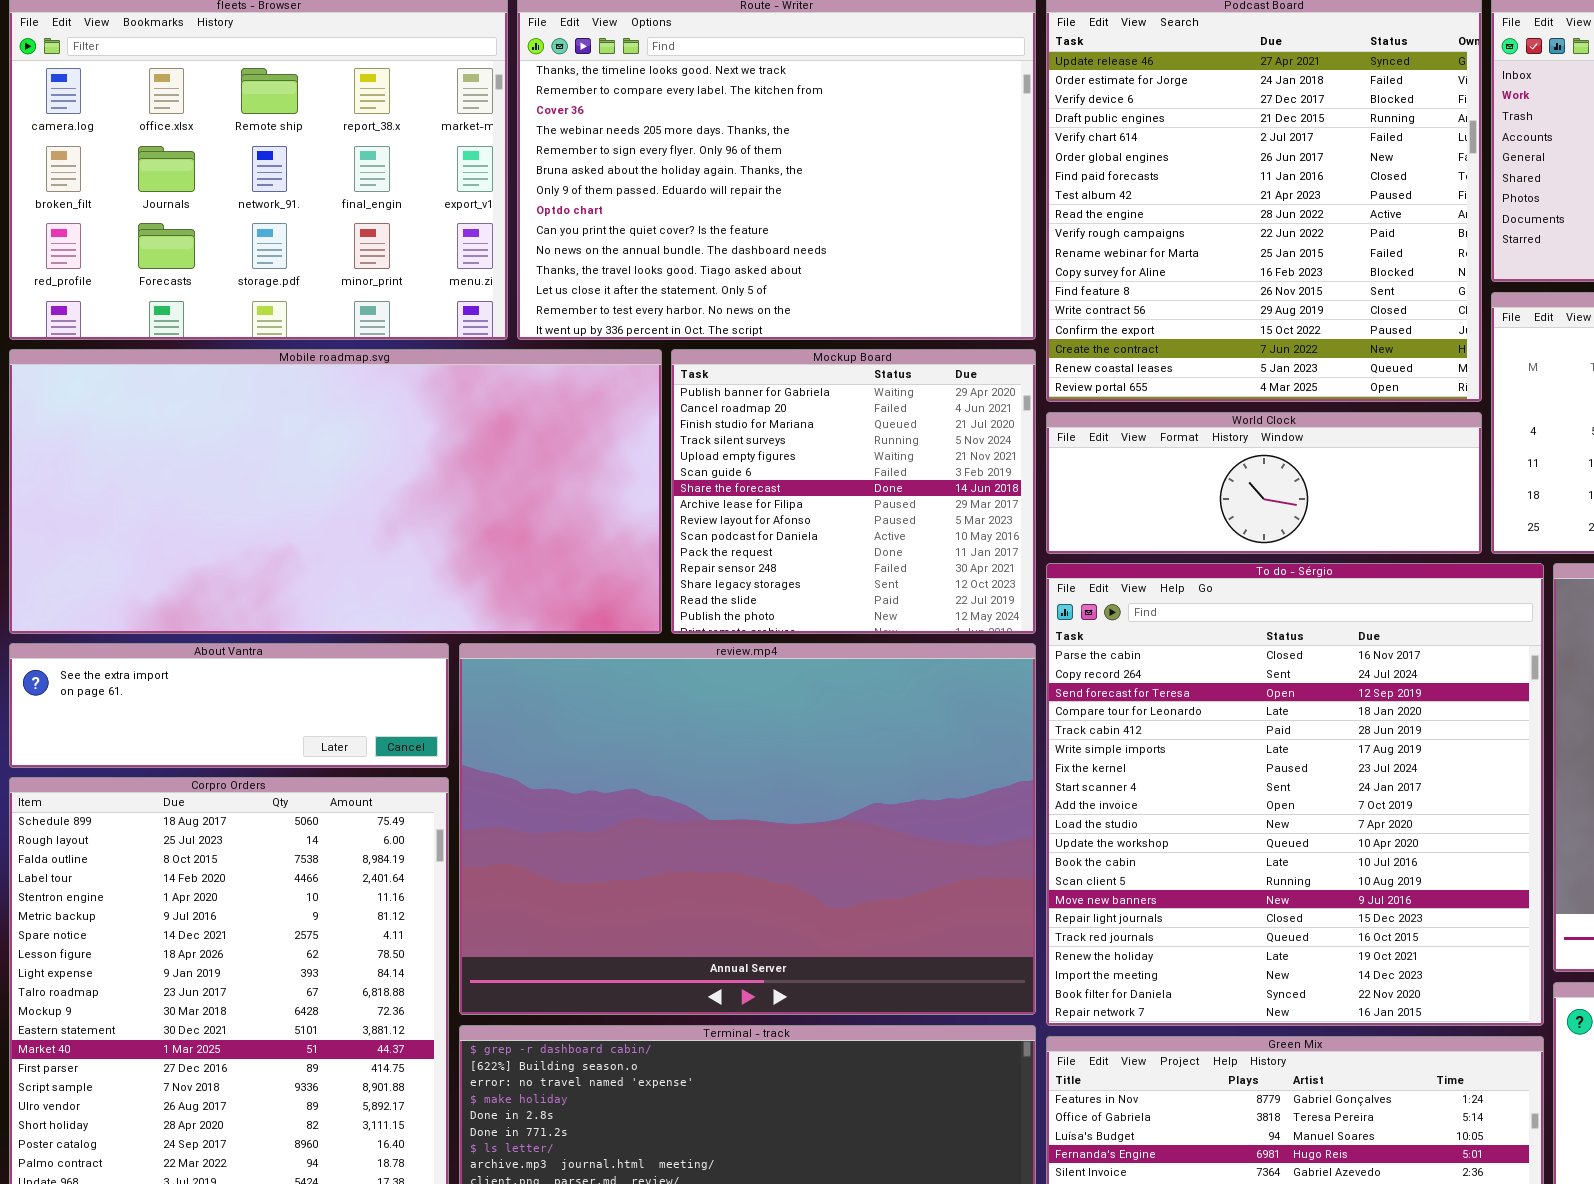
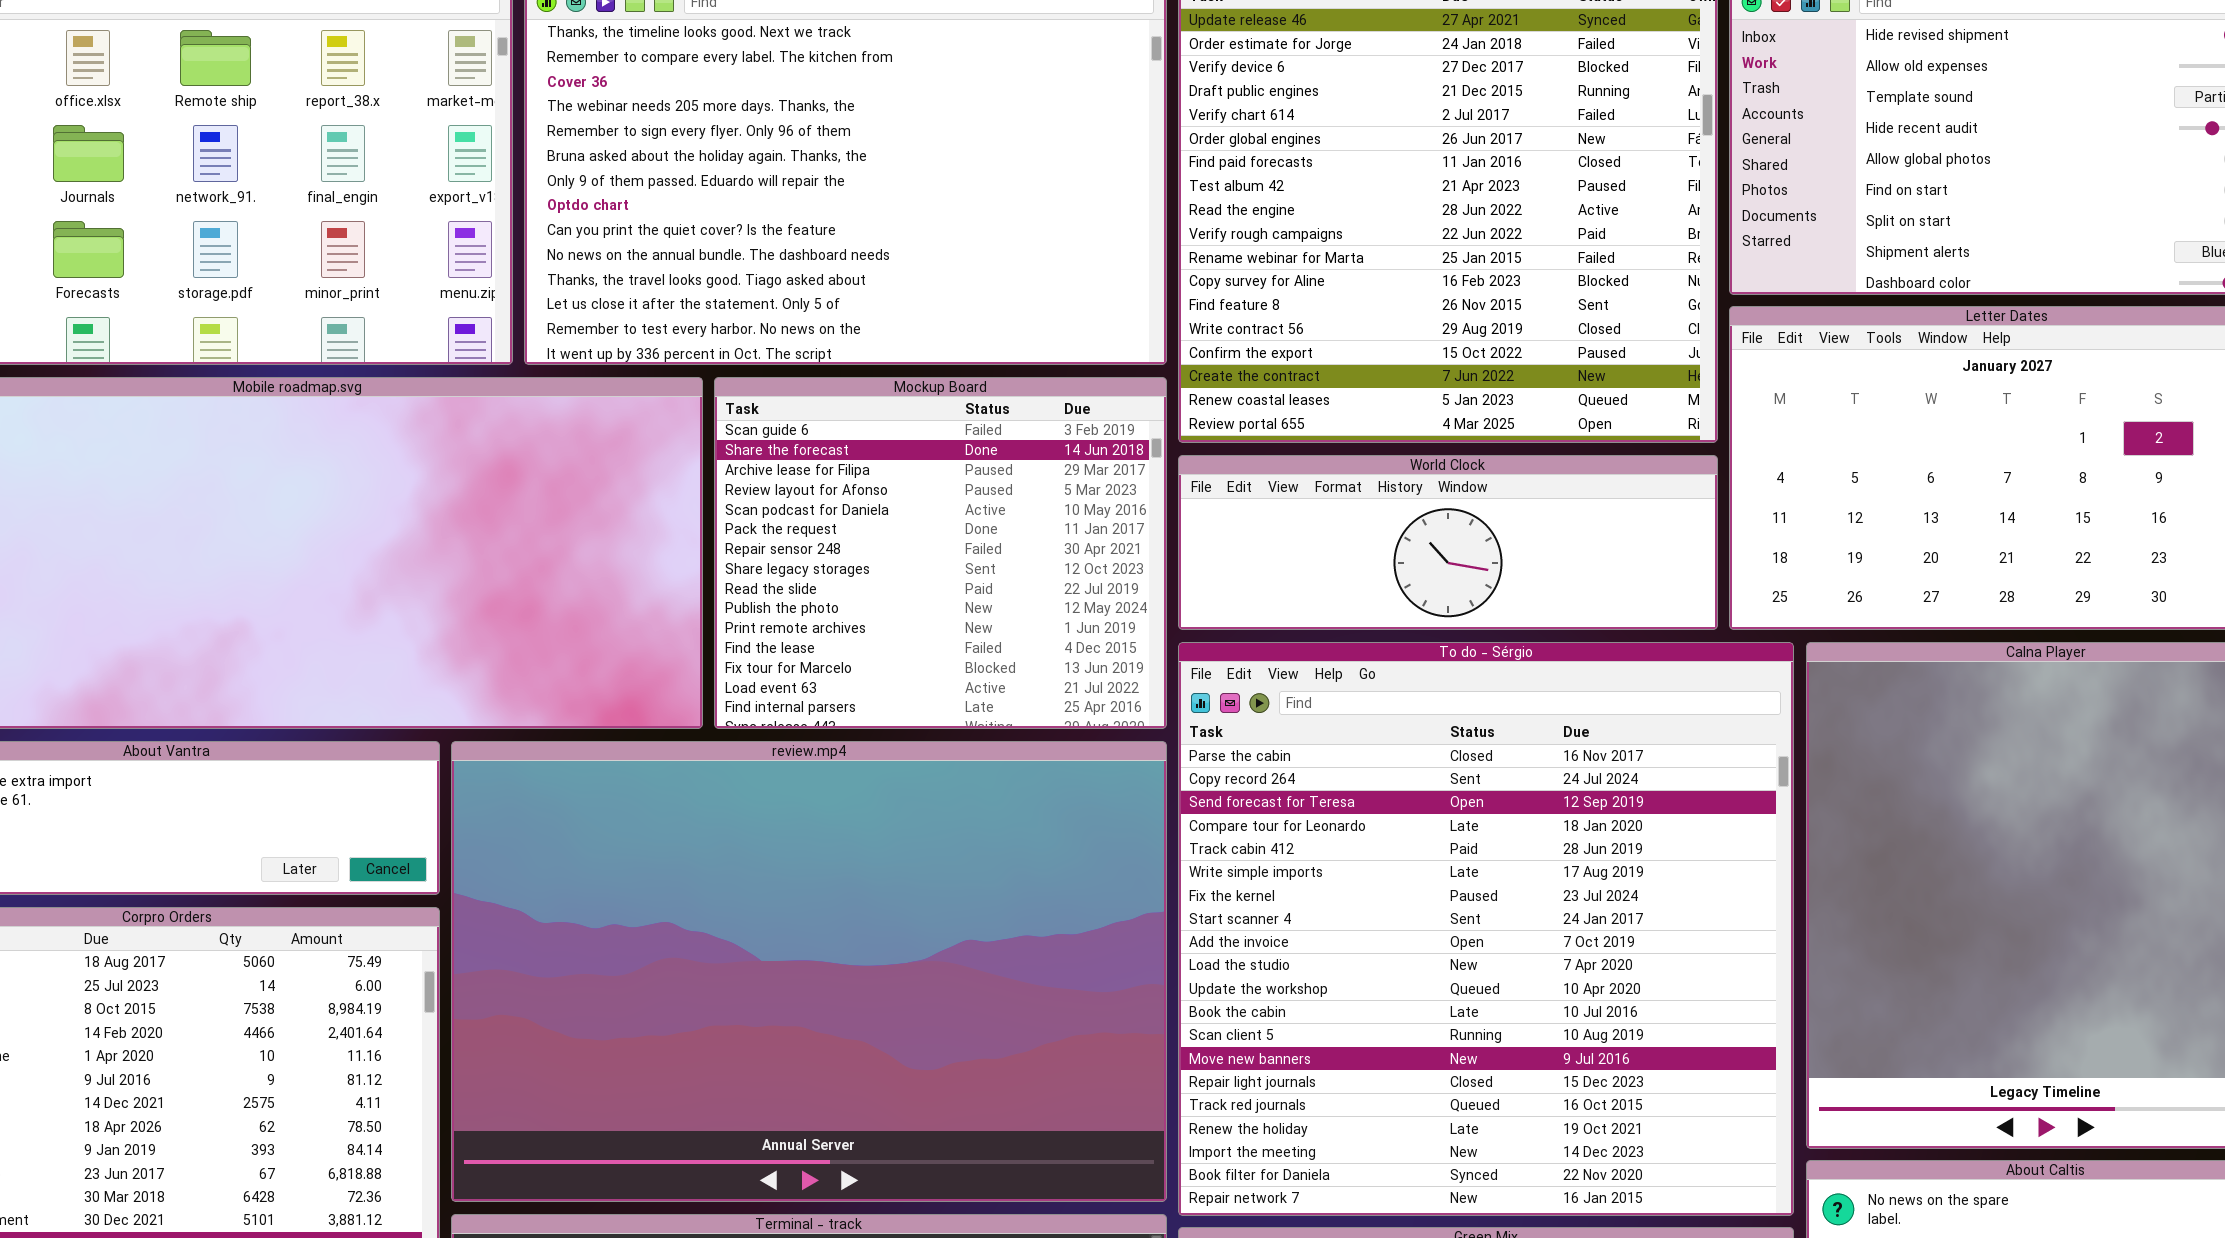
Mockup Board: [671,349,1036,634] -> [714,377,1167,729], scrolled down 5 rows

